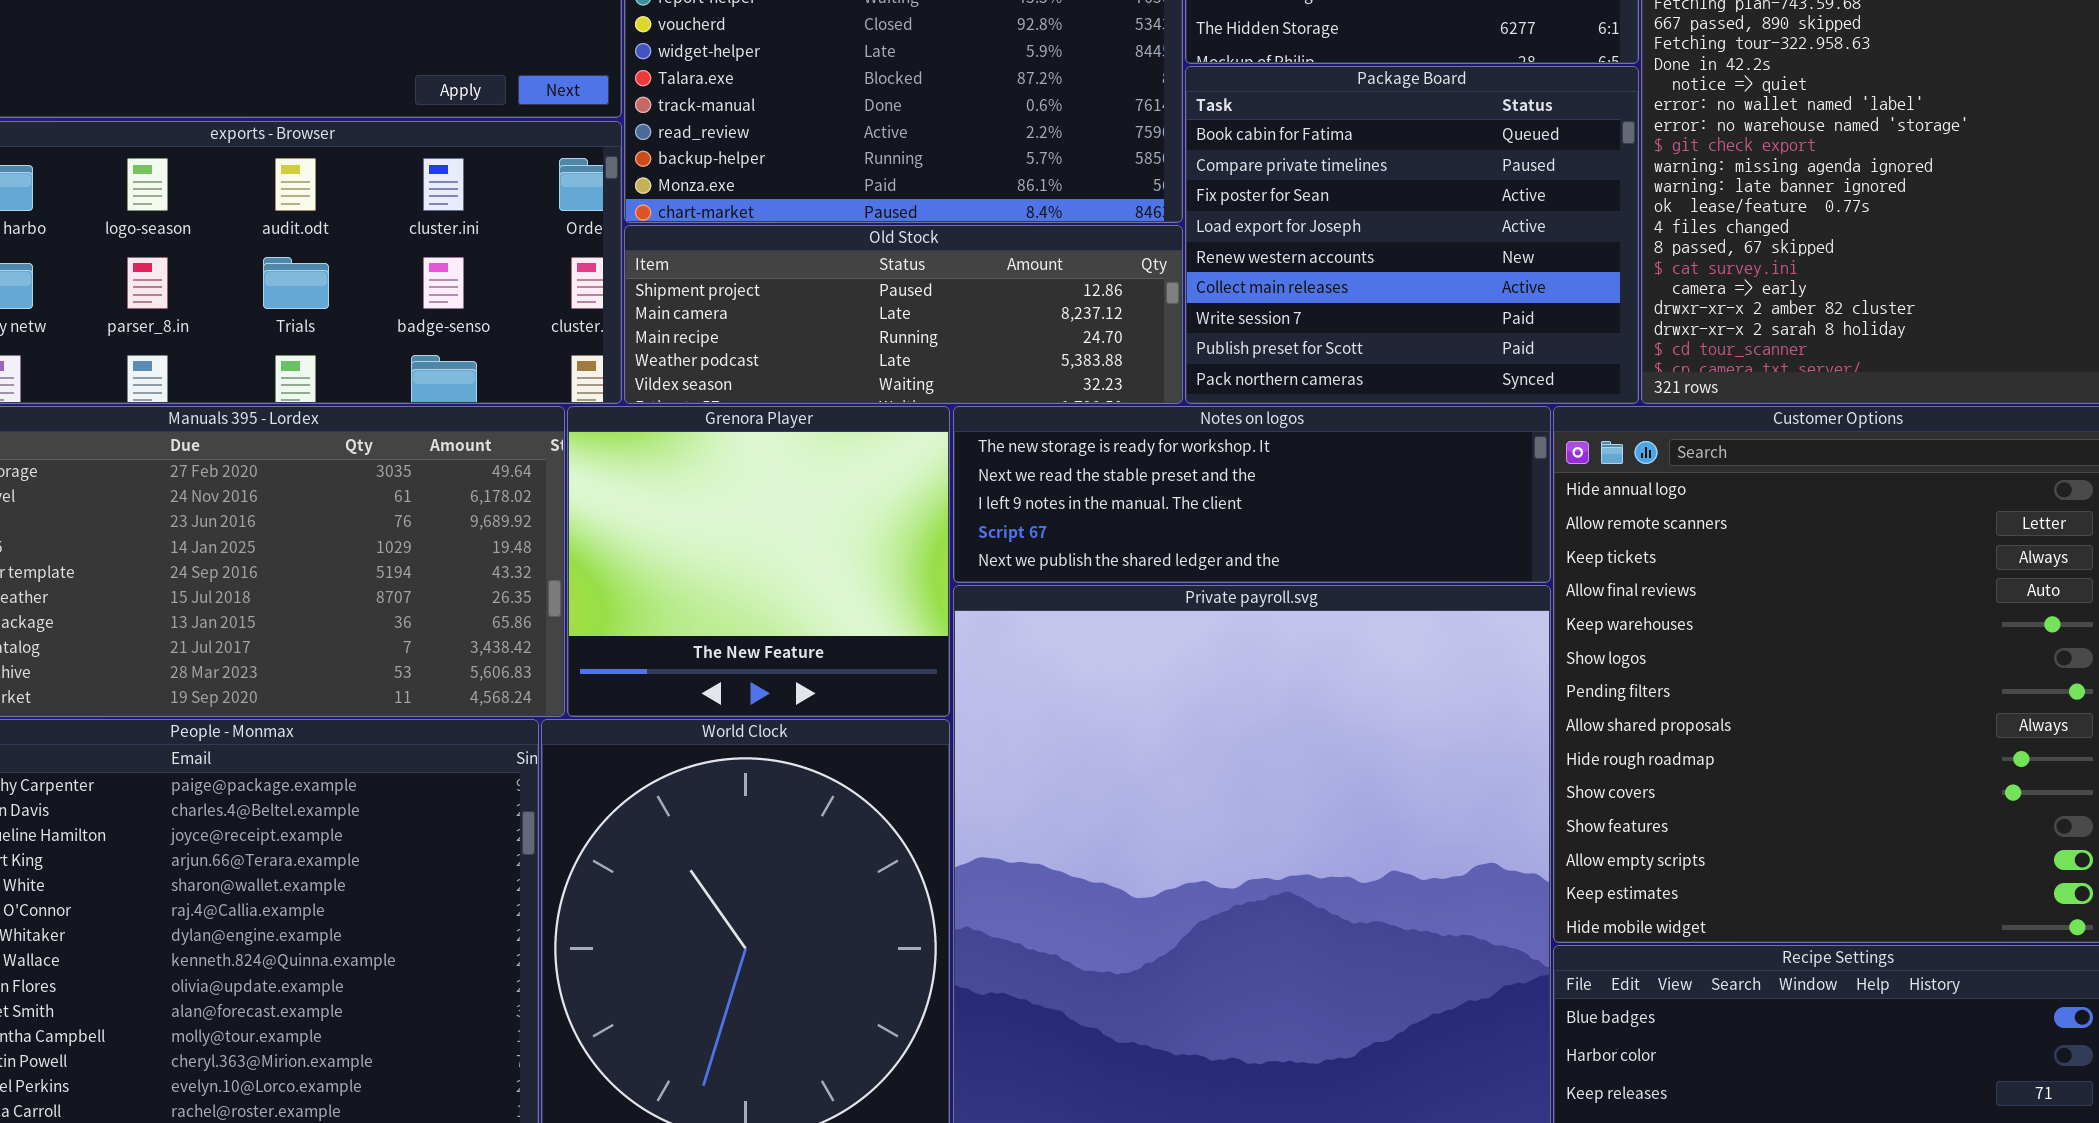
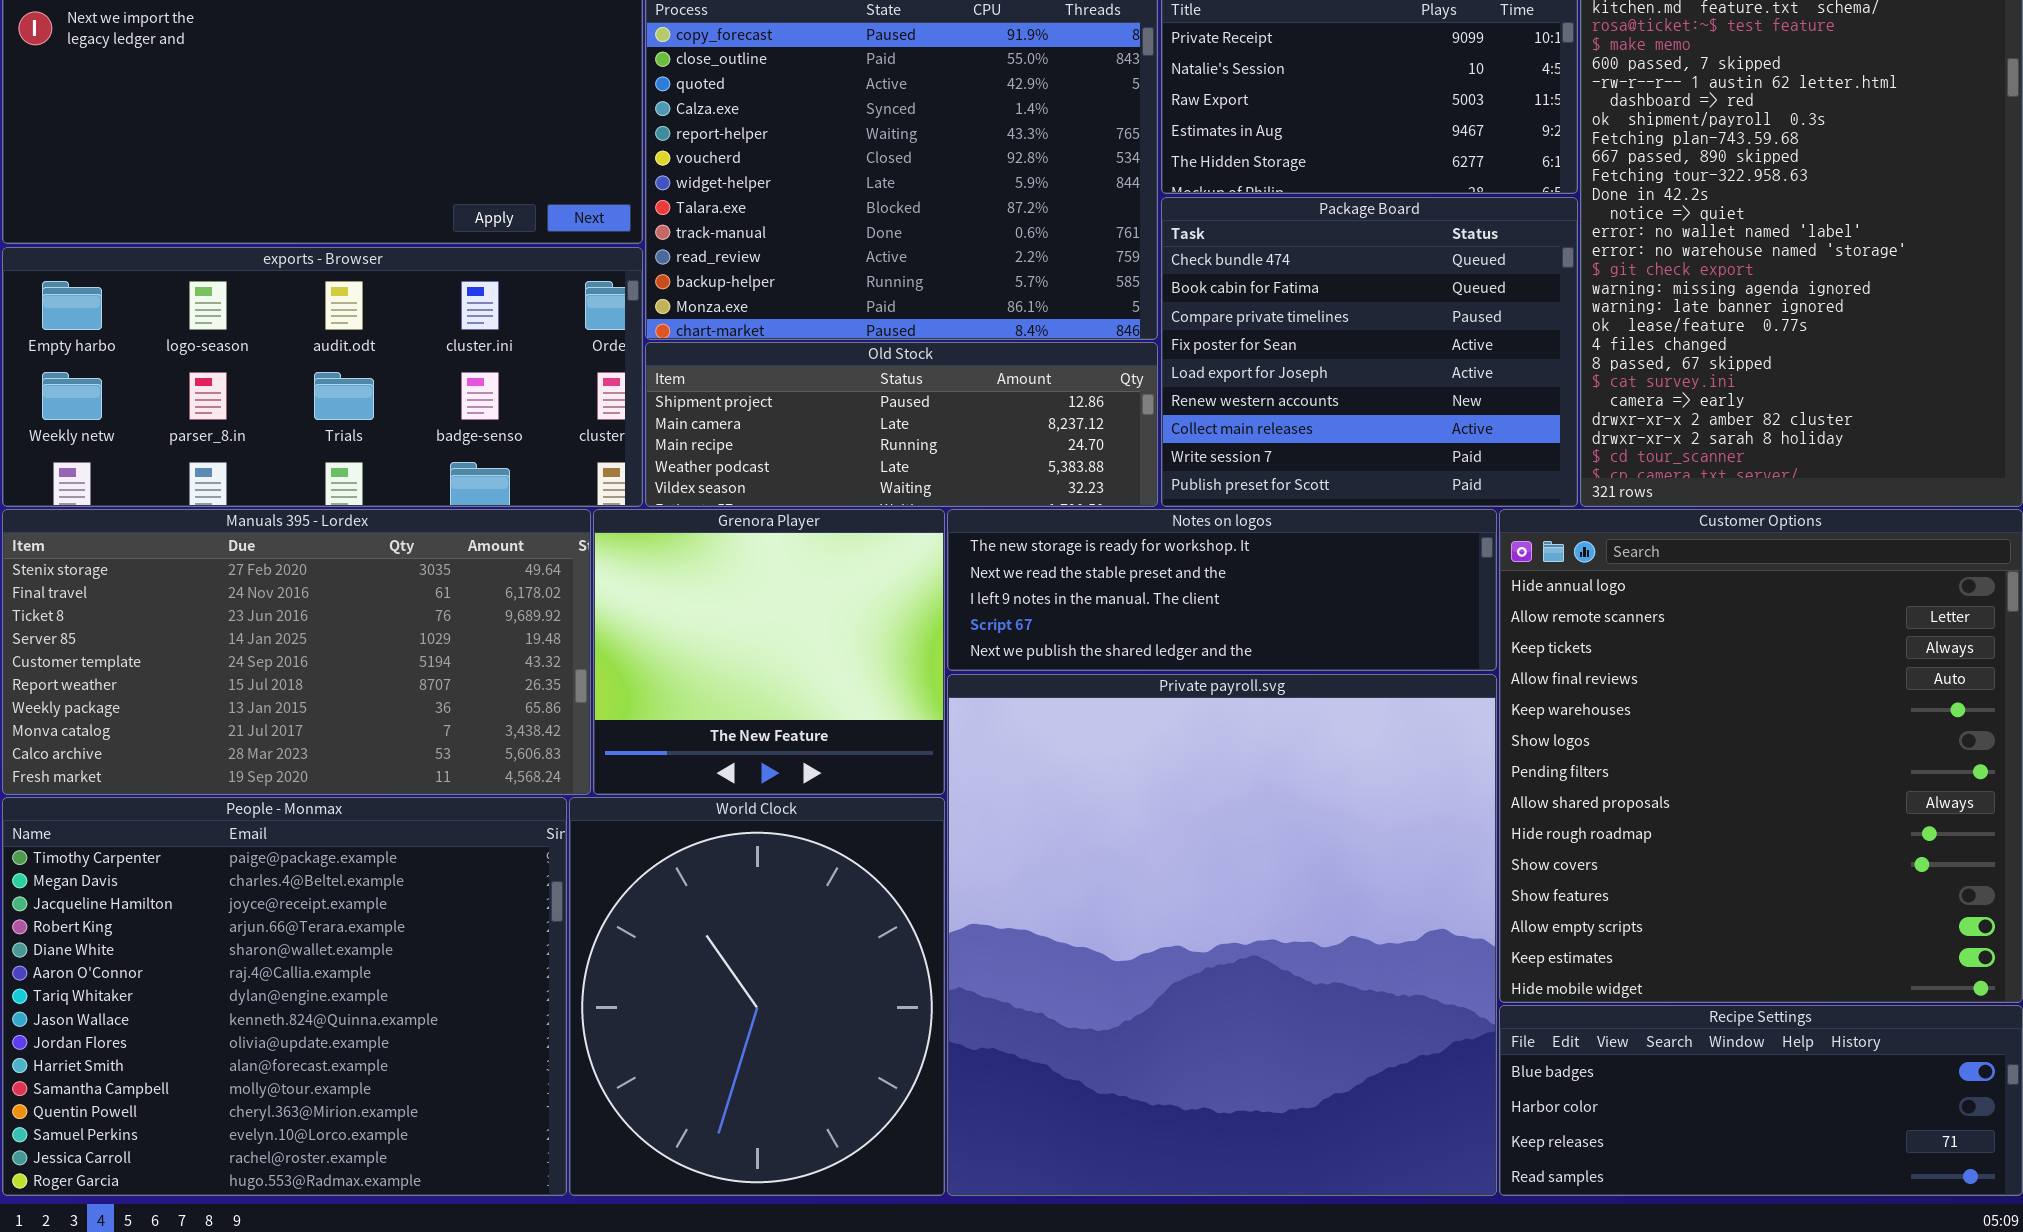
Package Board: [1185,66,1639,404] -> [1161,197,1578,507], scrolled up 1 row

